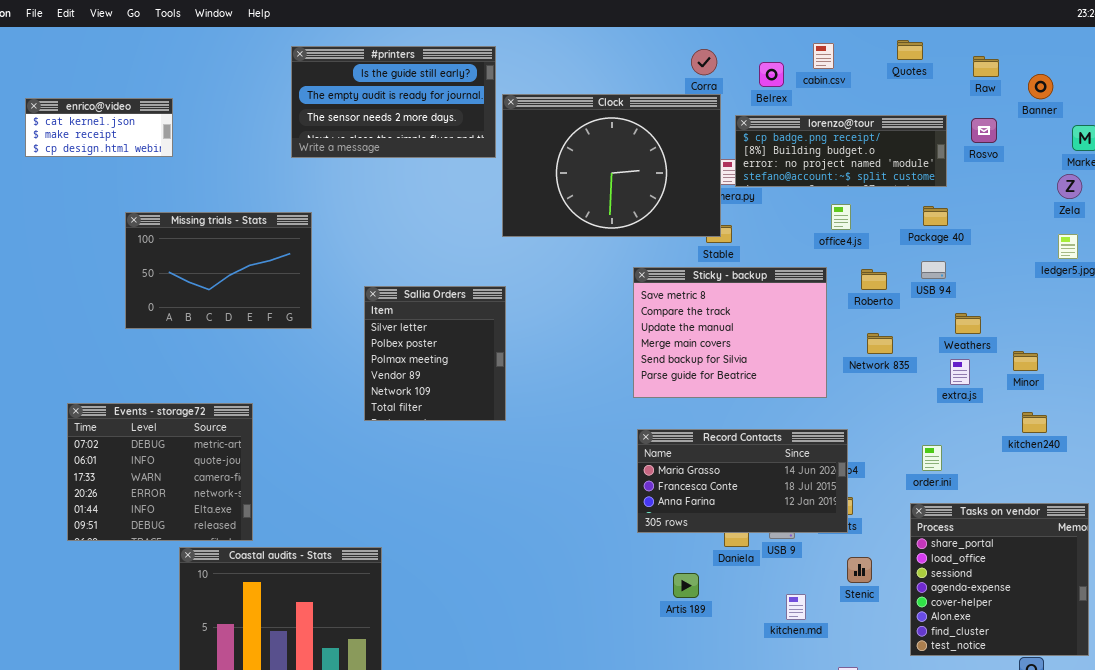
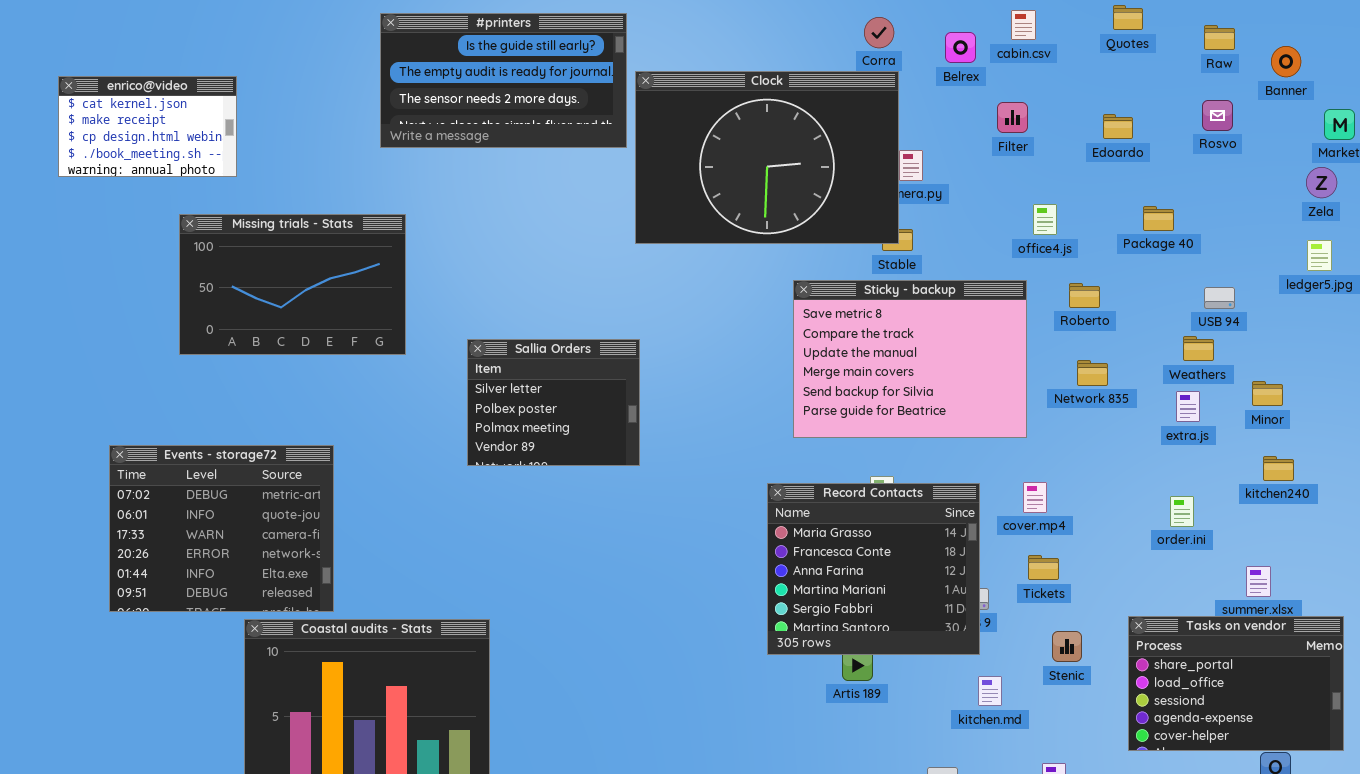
enrico@video: [25,98,173,157] -> [58,76,237,177], resized
lorenzo@tour: [735,115,947,187] -> none, closed
USB 94: [921,261,946,279] -> [1204,287,1235,309], moved
Sallia Orders: [364,286,506,421] -> [467,339,640,466], resized
Record Contacts: [637,429,848,533] -> [767,483,980,655], moved, resized
order.ini: [922,445,942,471] -> [1170,496,1194,527], moved
Tasks on vendor: [910,503,1089,656] -> [1128,616,1344,751], resized

